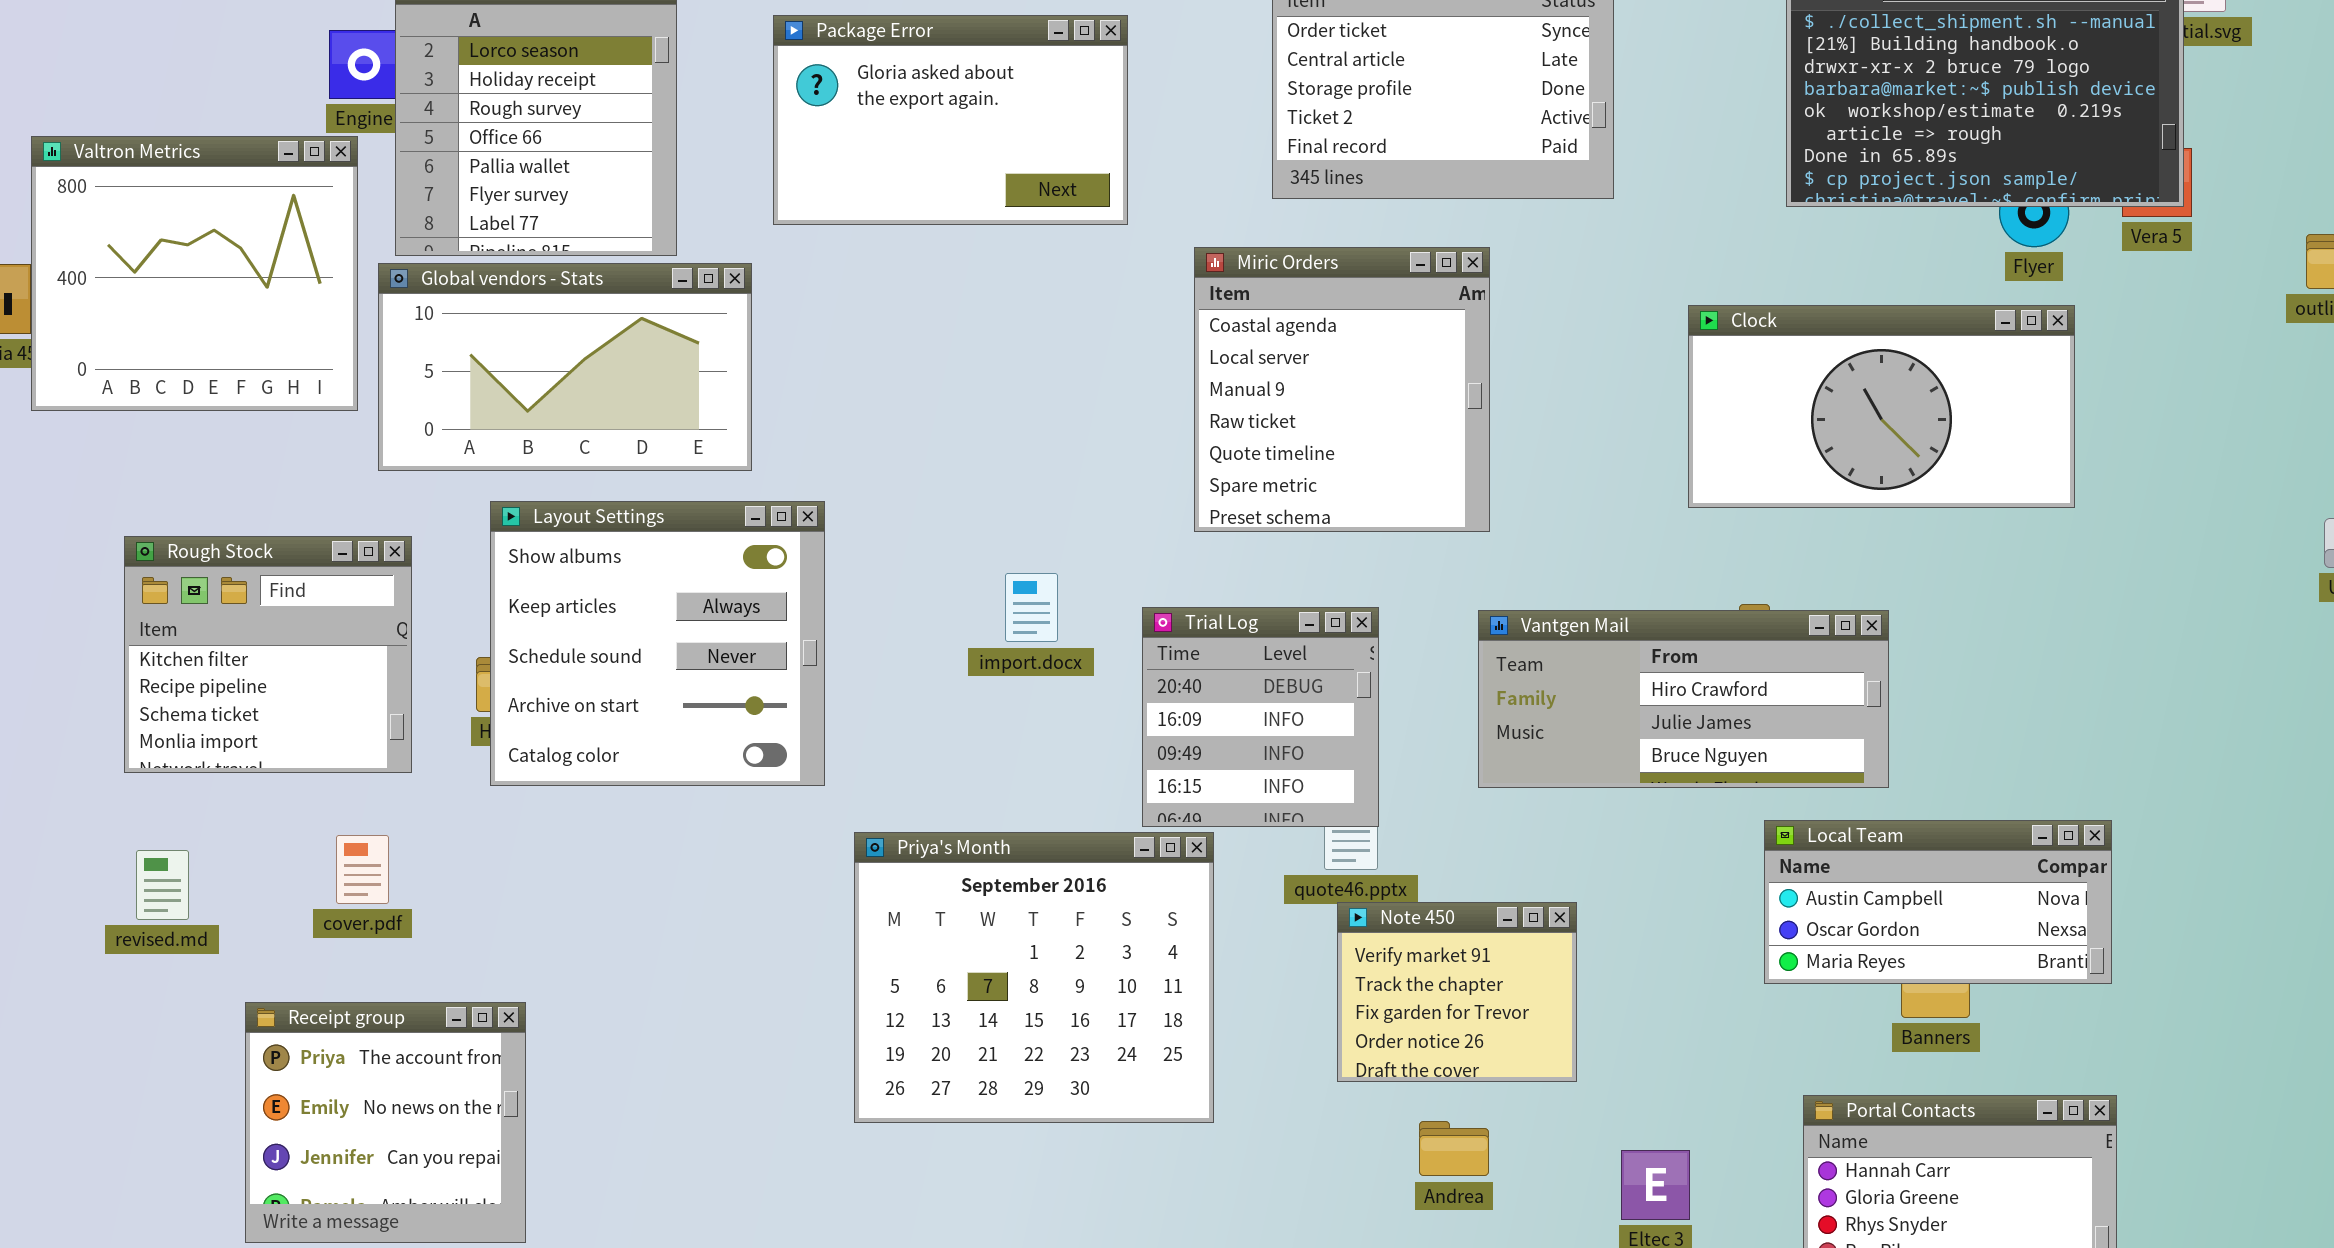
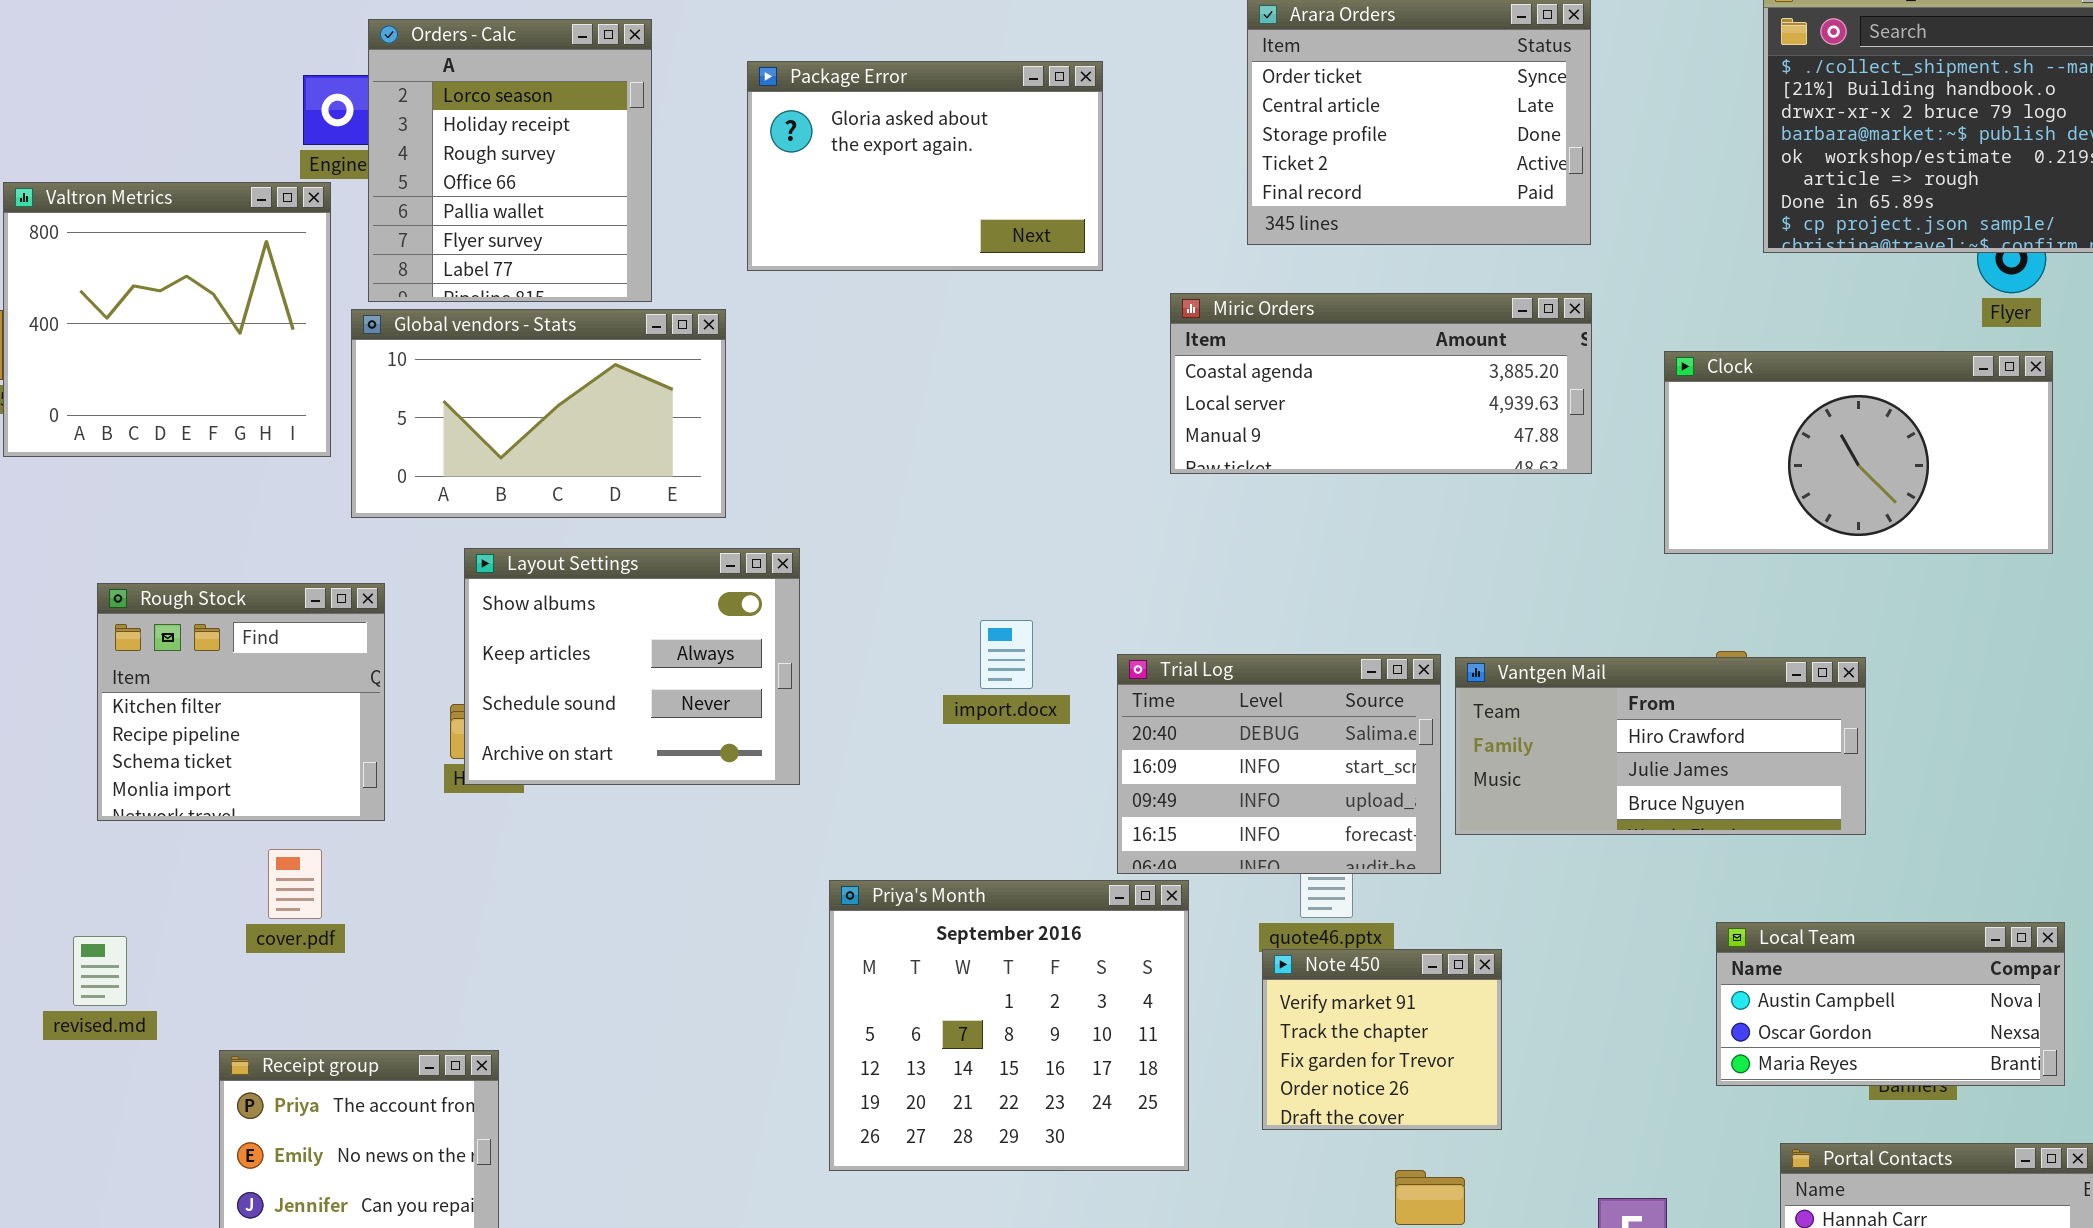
Miric Orders: [1194,247,1490,532] -> [1170,293,1592,474], resized
Layout Settings: [490,501,825,786] -> [464,548,800,785], resized
Trial Log: [1142,607,1379,827] -> [1117,654,1441,874], resized
Local Team: [1764,820,2112,984] -> [1716,922,2065,1086], moved
cover.pdf: [336,835,389,904] -> [268,849,322,919], moved
revised.md: [136,850,189,920] -> [73,936,127,1006], moved
Note 450: [1337,902,1577,1082] -> [1262,949,1502,1130], moved

